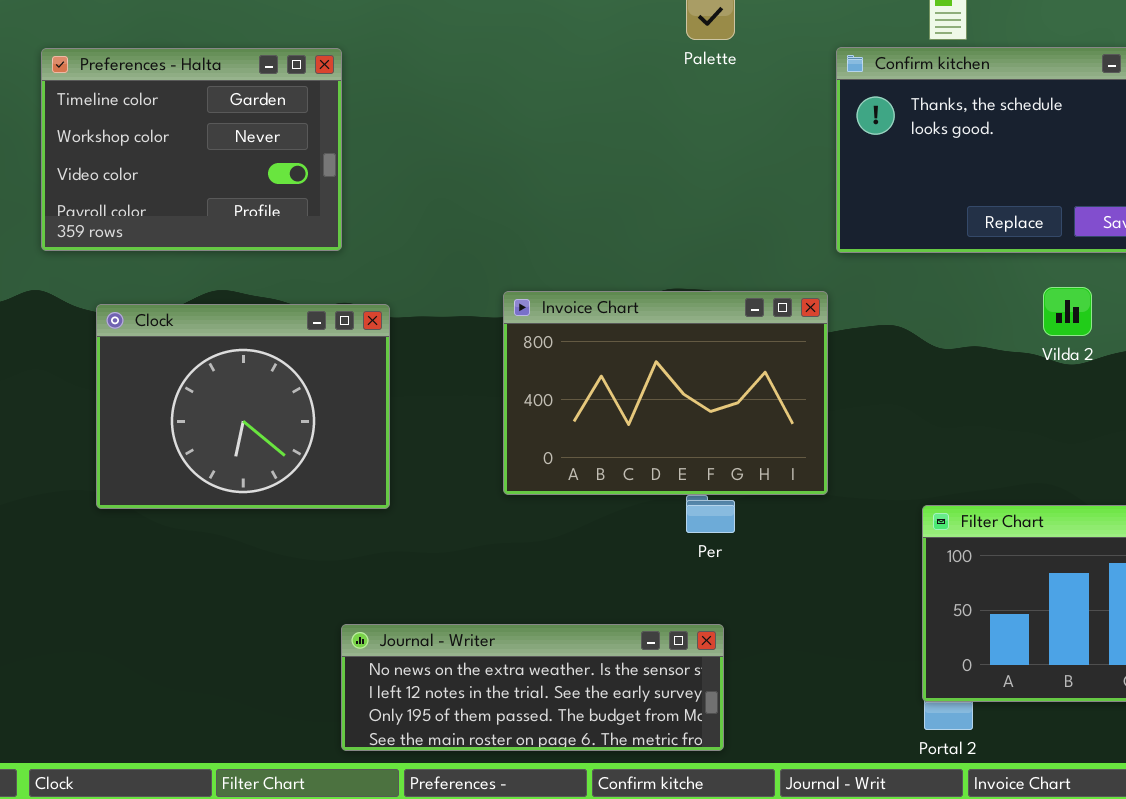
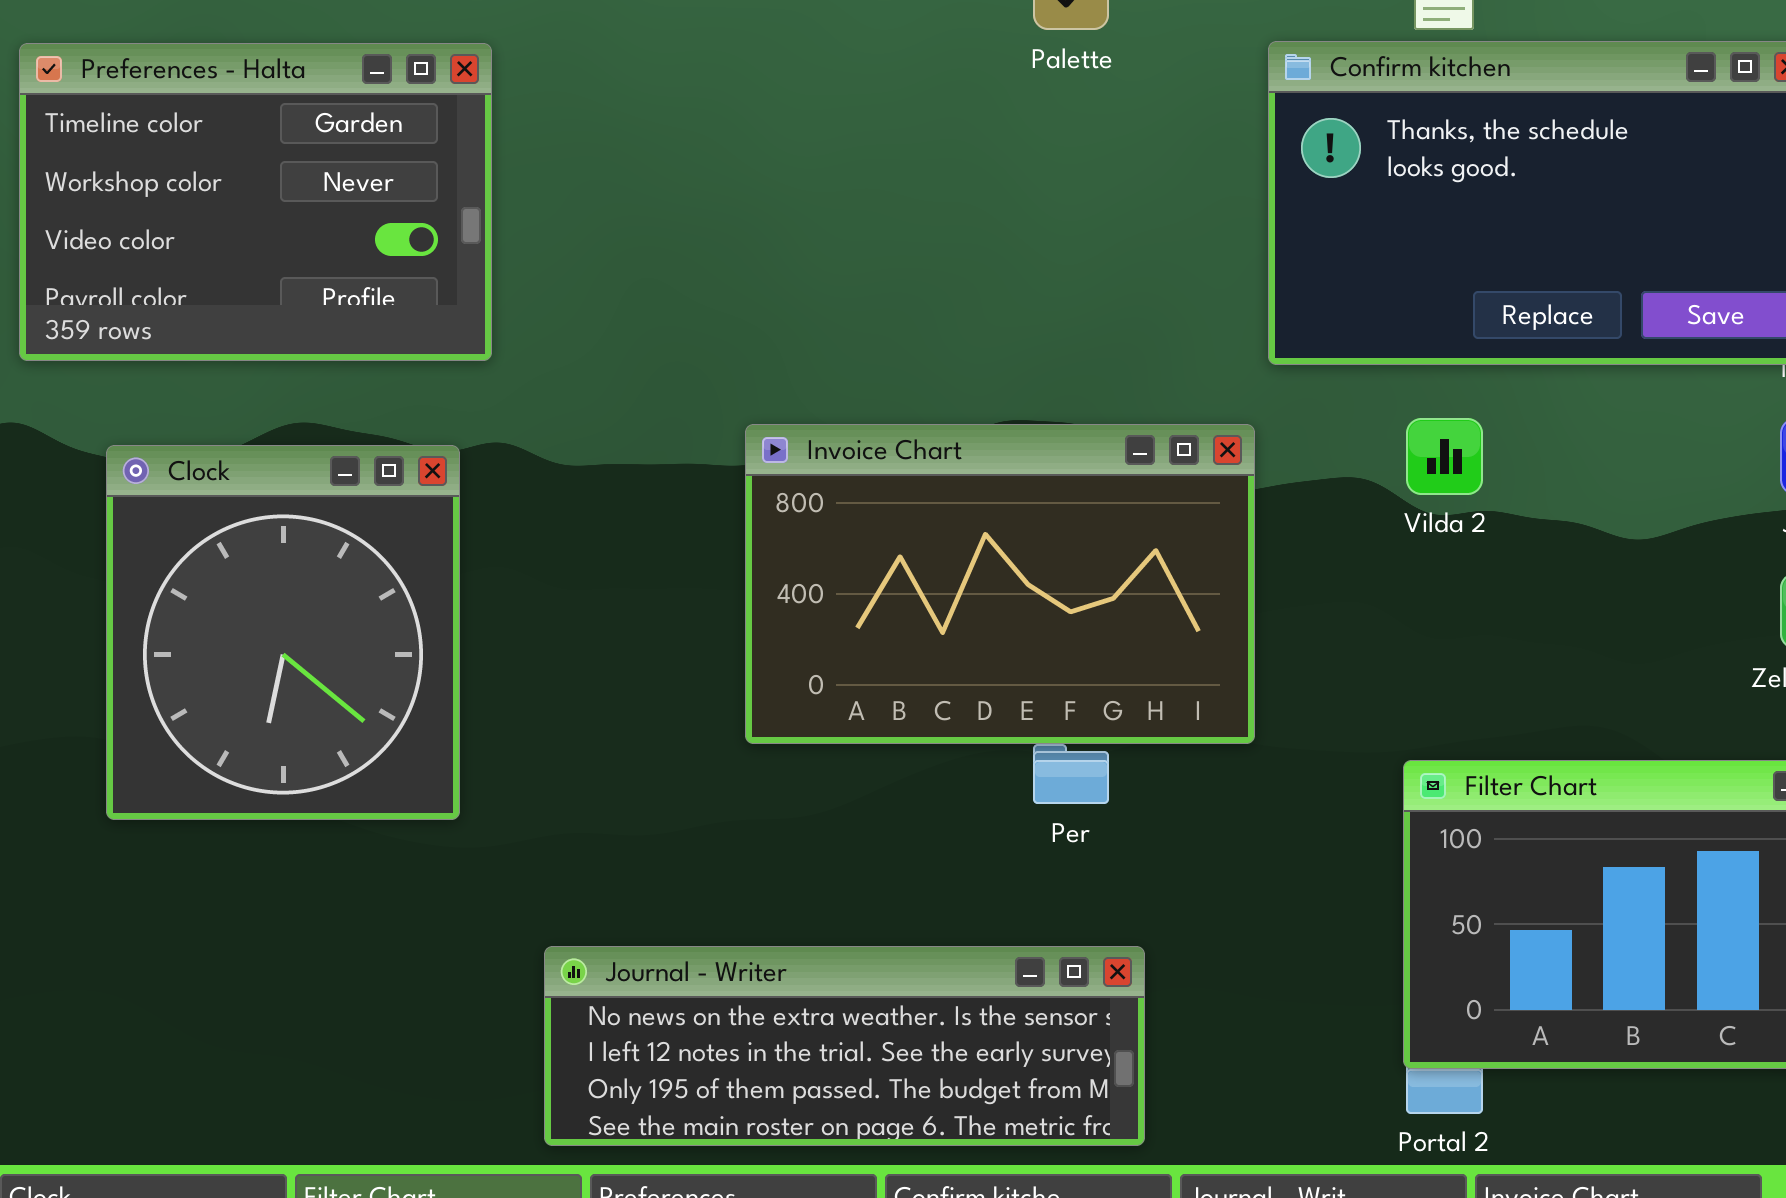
Vilda 2: [1043,287,1092,336] -> [1406,418,1483,495], moved
Clock: [96,304,390,509] -> [106,445,460,820], resized
Journal - Writer: [341,624,724,751] -> [544,946,1145,1146], moved

